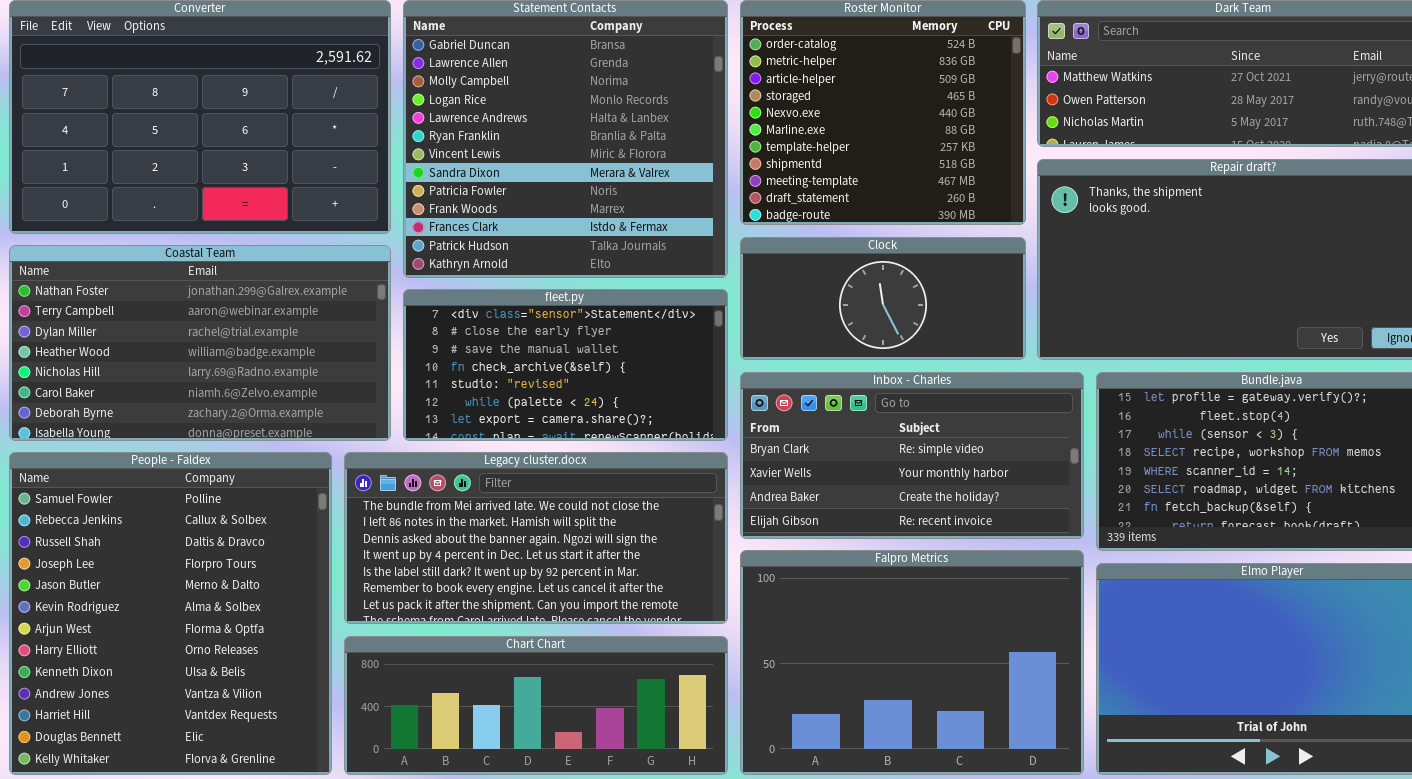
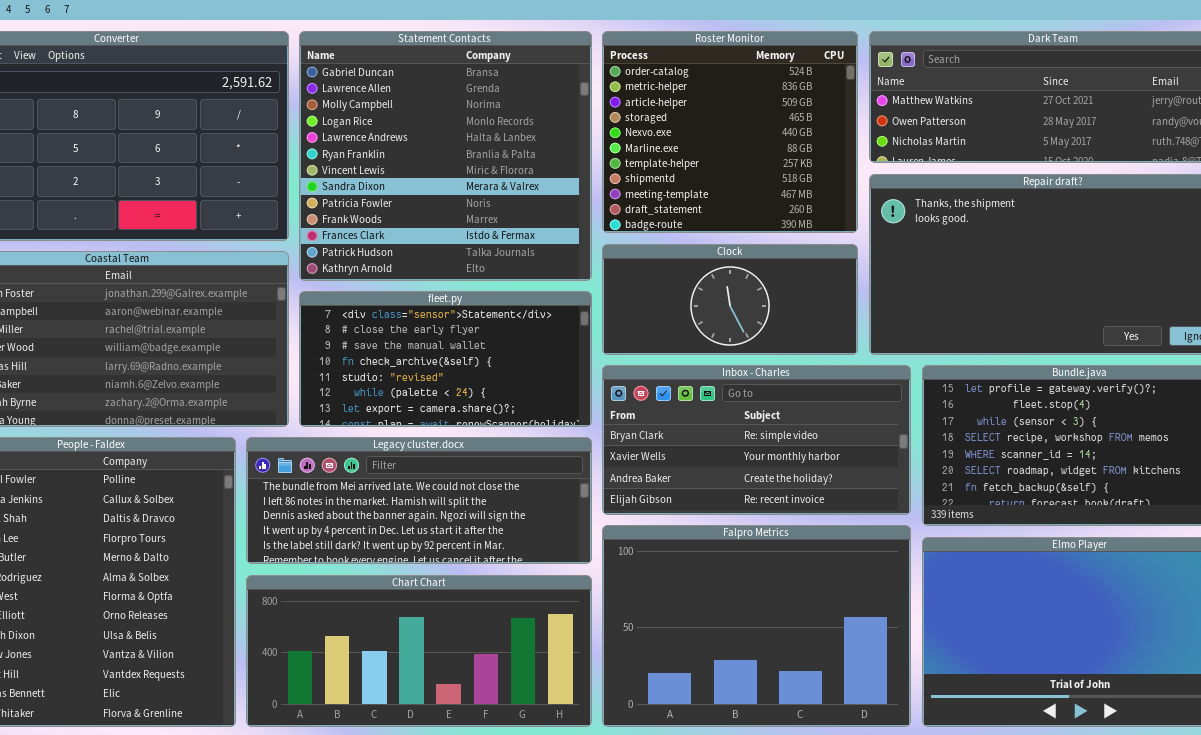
Legacy cluster.docx: [344,452,728,624] -> [246,437,592,564], resized
Chart Chart: [344,636,728,775] -> [246,575,592,727], resized

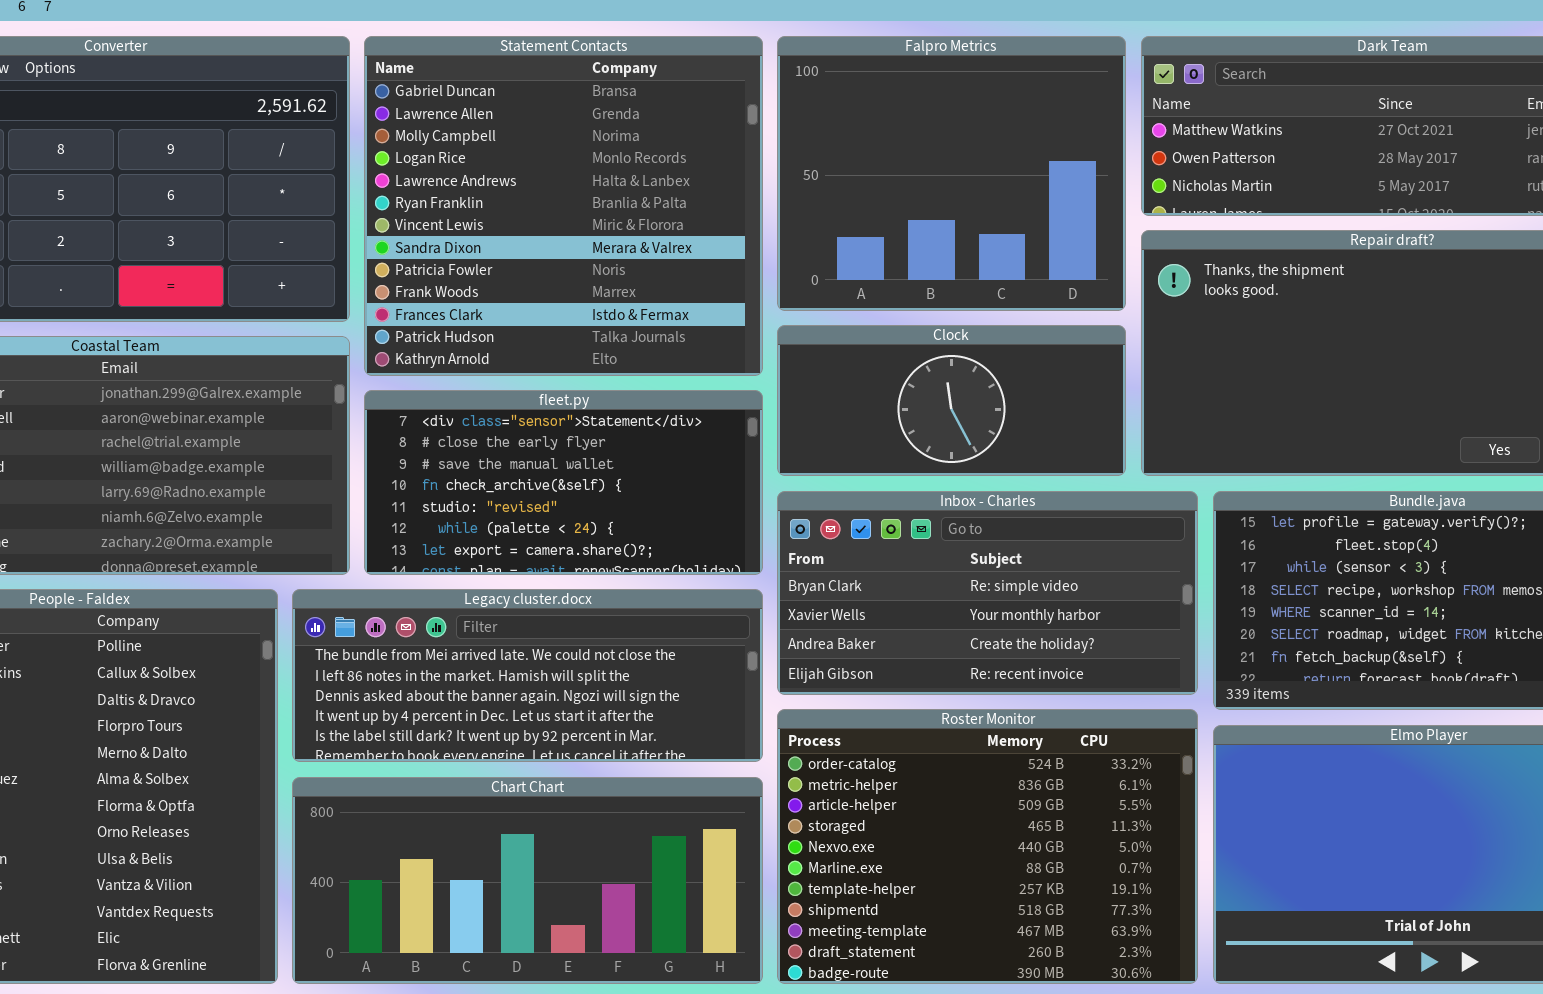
Roster Monitor: [602,31,858,233] -> [777,709,1198,984], moved, resized
Falpro Metrics: [602,525,911,727] -> [777,36,1126,311], moved, resized

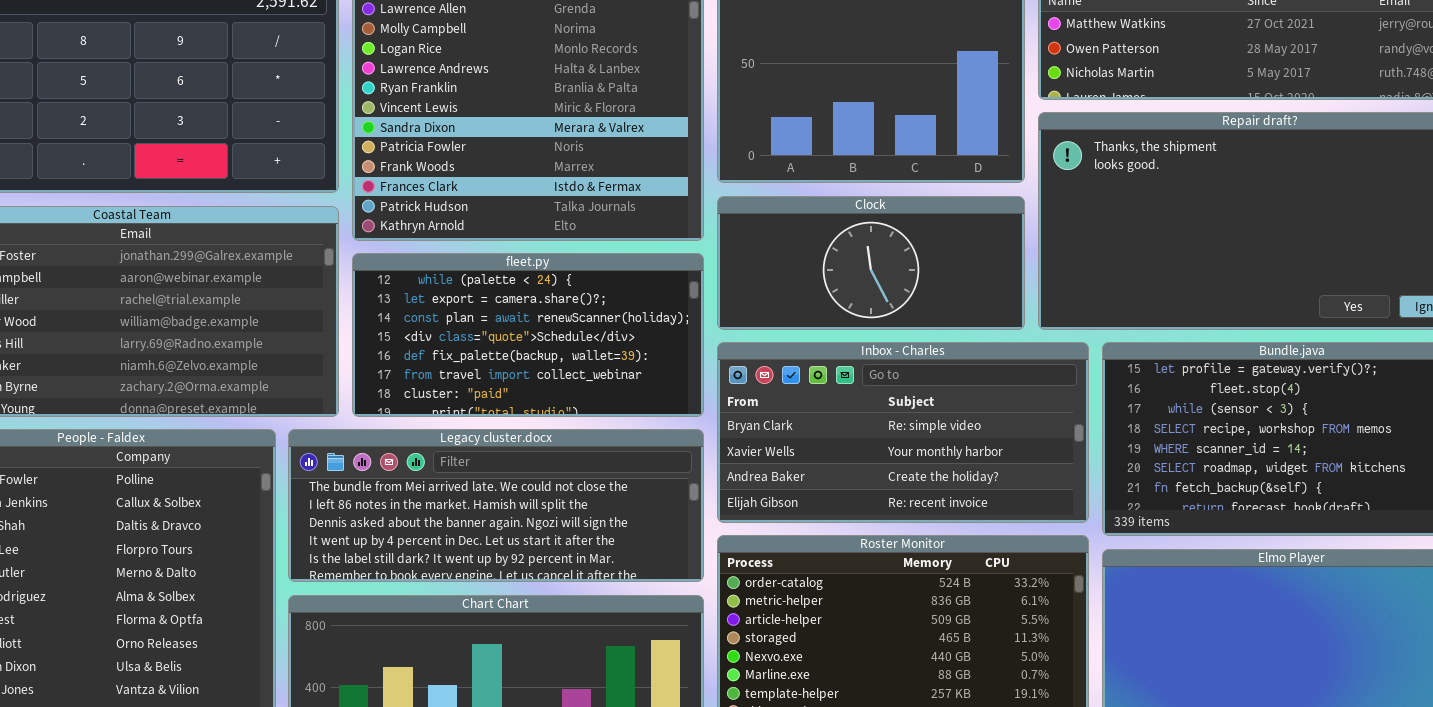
fleet.py: [364,390,763,575] -> [352,253,704,417], scrolled down 5 rows

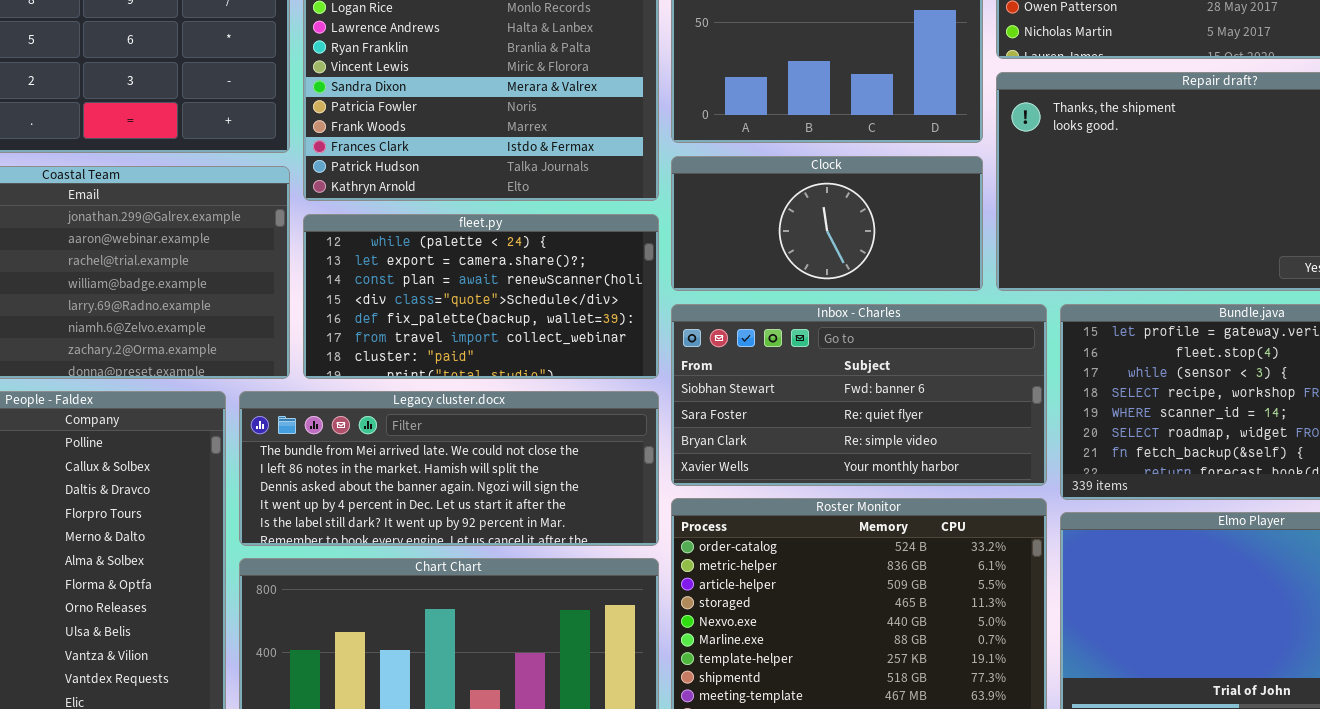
Inbox - Charles: [717,342,1089,523] -> [671,304,1047,486], scrolled up 2 rows

